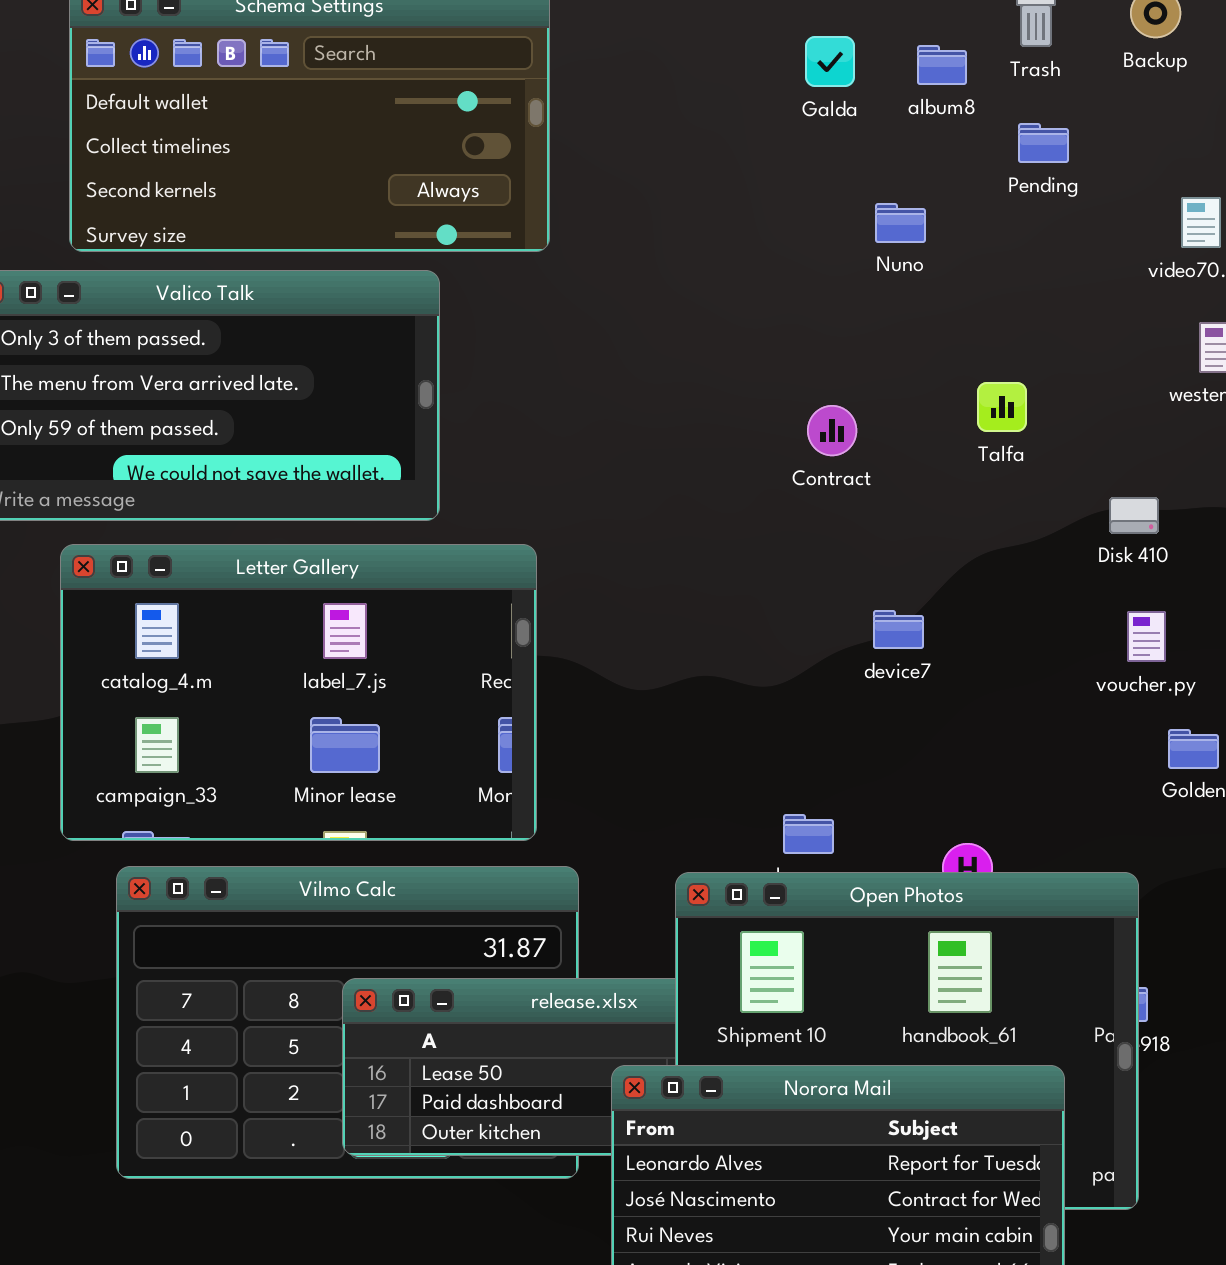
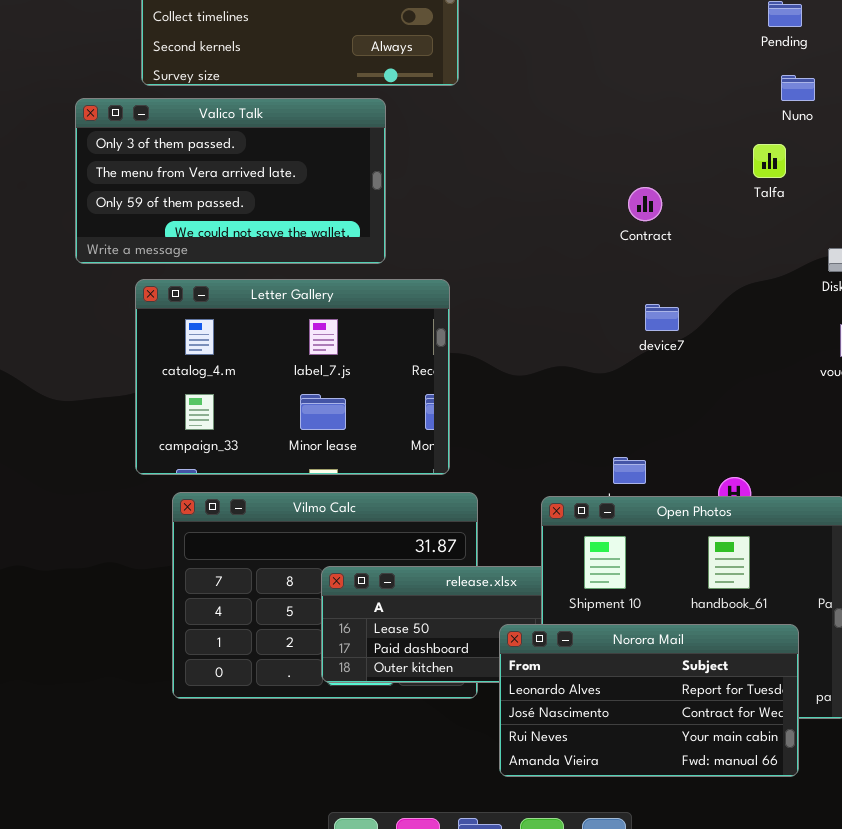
Nuno: [875,203,926,243] -> [781,75,815,101], moved
Talfa: [977,382,1027,432] -> [753,144,786,178], moved
device7: [873,610,924,649] -> [645,304,679,331], moved

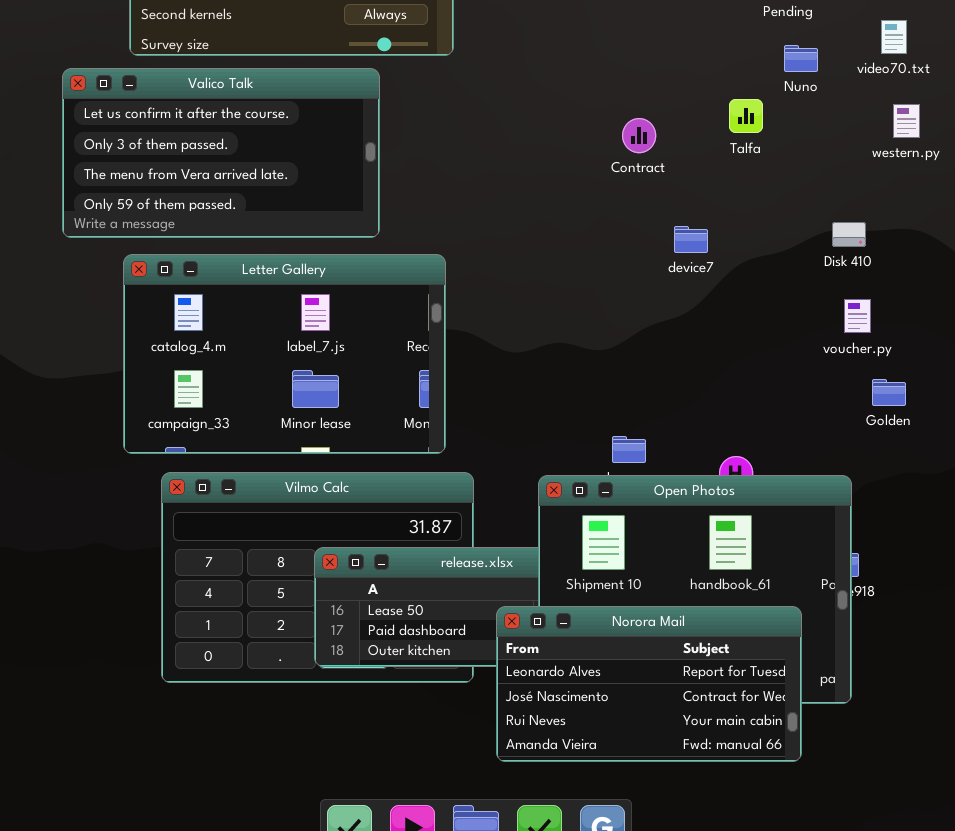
Valico Talk: [75,98,386,264] -> [62,68,380,238], scrolled up 1 row
Talfa: [753,144,786,178] -> [729,99,763,133], moved
Contract: [628,187,662,221] -> [622,118,656,153], moved
device7: [645,304,679,331] -> [674,226,708,253], moved

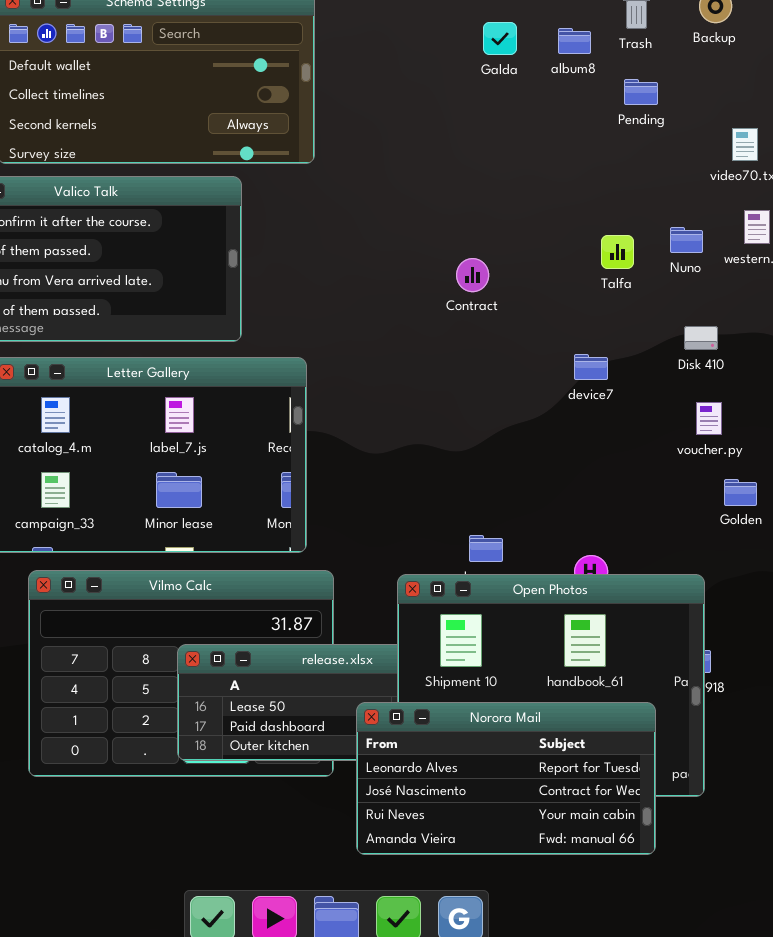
Nuno: [784,45,818,72] -> [670,227,703,253], moved
Talfa: [729,99,763,133] -> [601,235,634,269], moved
Contract: [622,118,656,153] -> [456,258,489,292], moved
device7: [674,226,708,253] -> [574,354,608,380], moved

